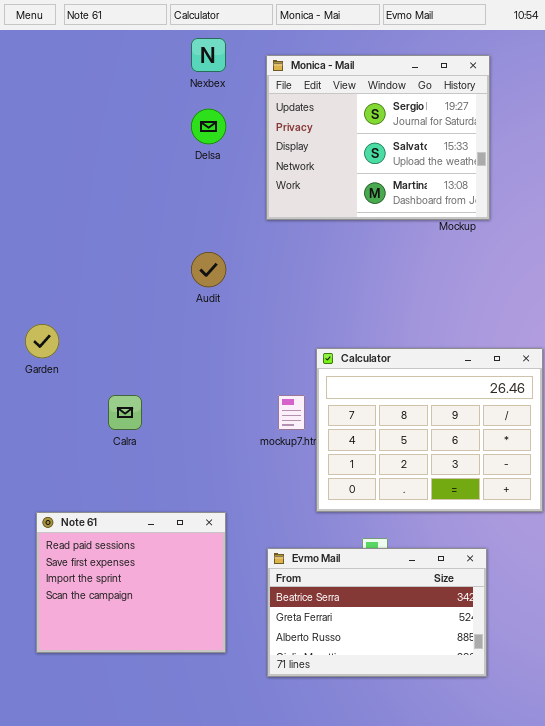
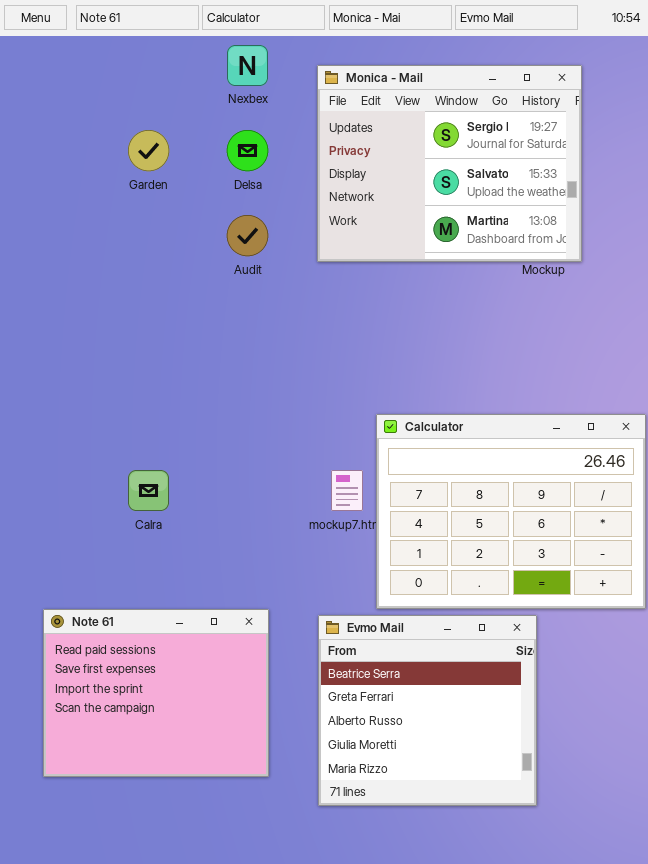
Audit: [191,252,226,287] -> [227,215,268,256], moved
Garden: [25,324,59,358] -> [128,130,169,171], moved
Evmo Mail: [267,548,487,677] -> [318,615,537,806], resized

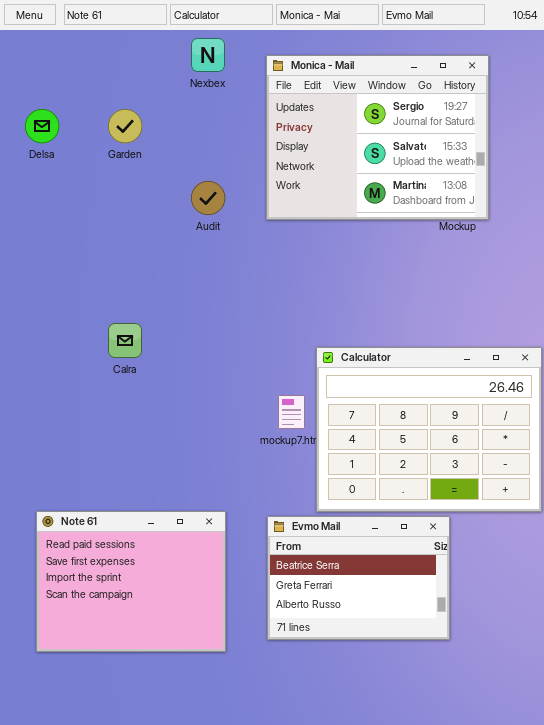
Delsa: [227,130,268,171] -> [25,109,59,143], moved
Calra: [128,470,169,511] -> [108,323,142,358], moved
Evmo Mail: [318,615,537,806] -> [267,516,450,640], resized

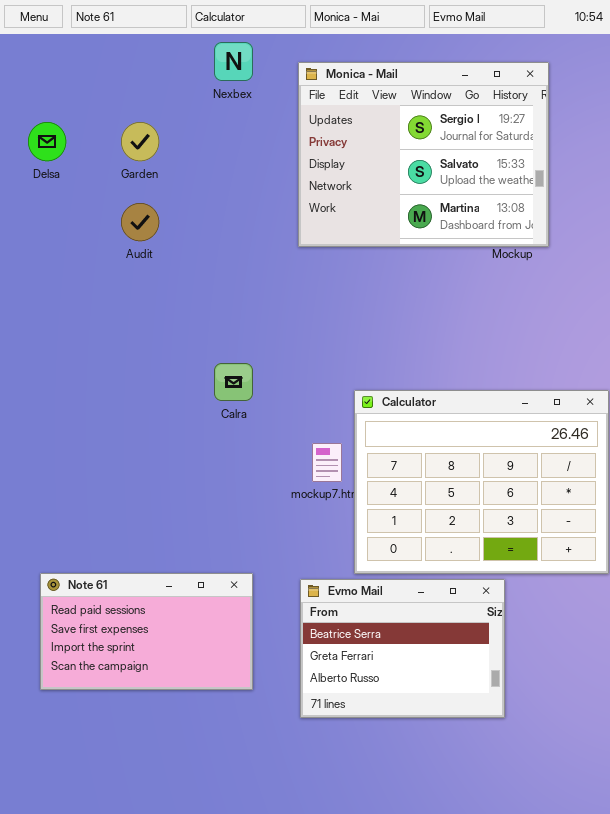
Audit: [191,181,225,215] -> [121,203,159,241], moved
Calra: [108,323,142,358] -> [214,363,253,401], moved
Note 61: [36,511,226,652] -> [40,573,253,690], resized

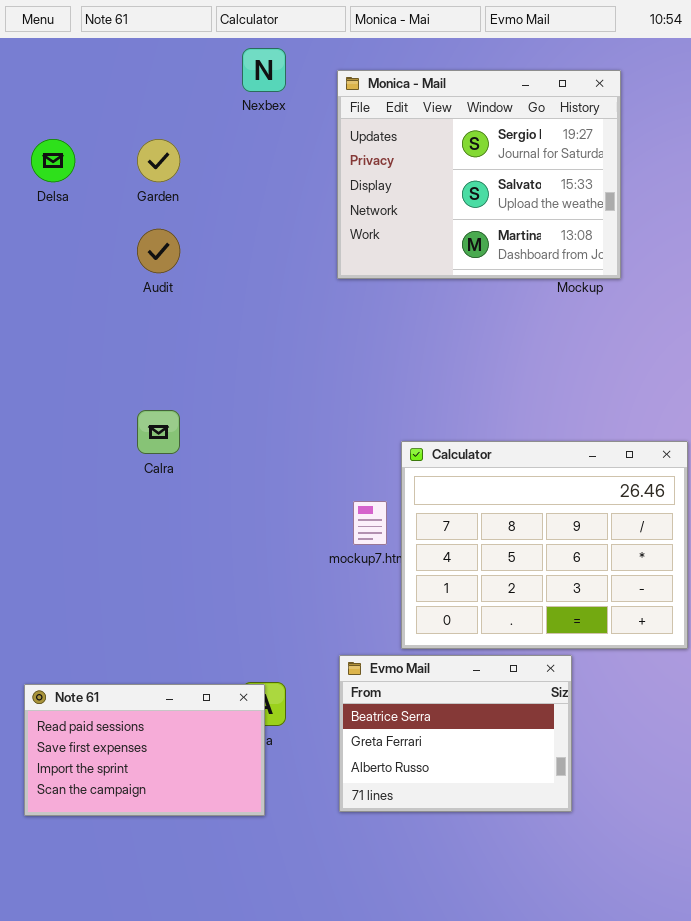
Calra: [214,363,253,401] -> [137,410,180,454], moved
Note 61: [40,573,253,690] -> [24,684,265,816], moved

